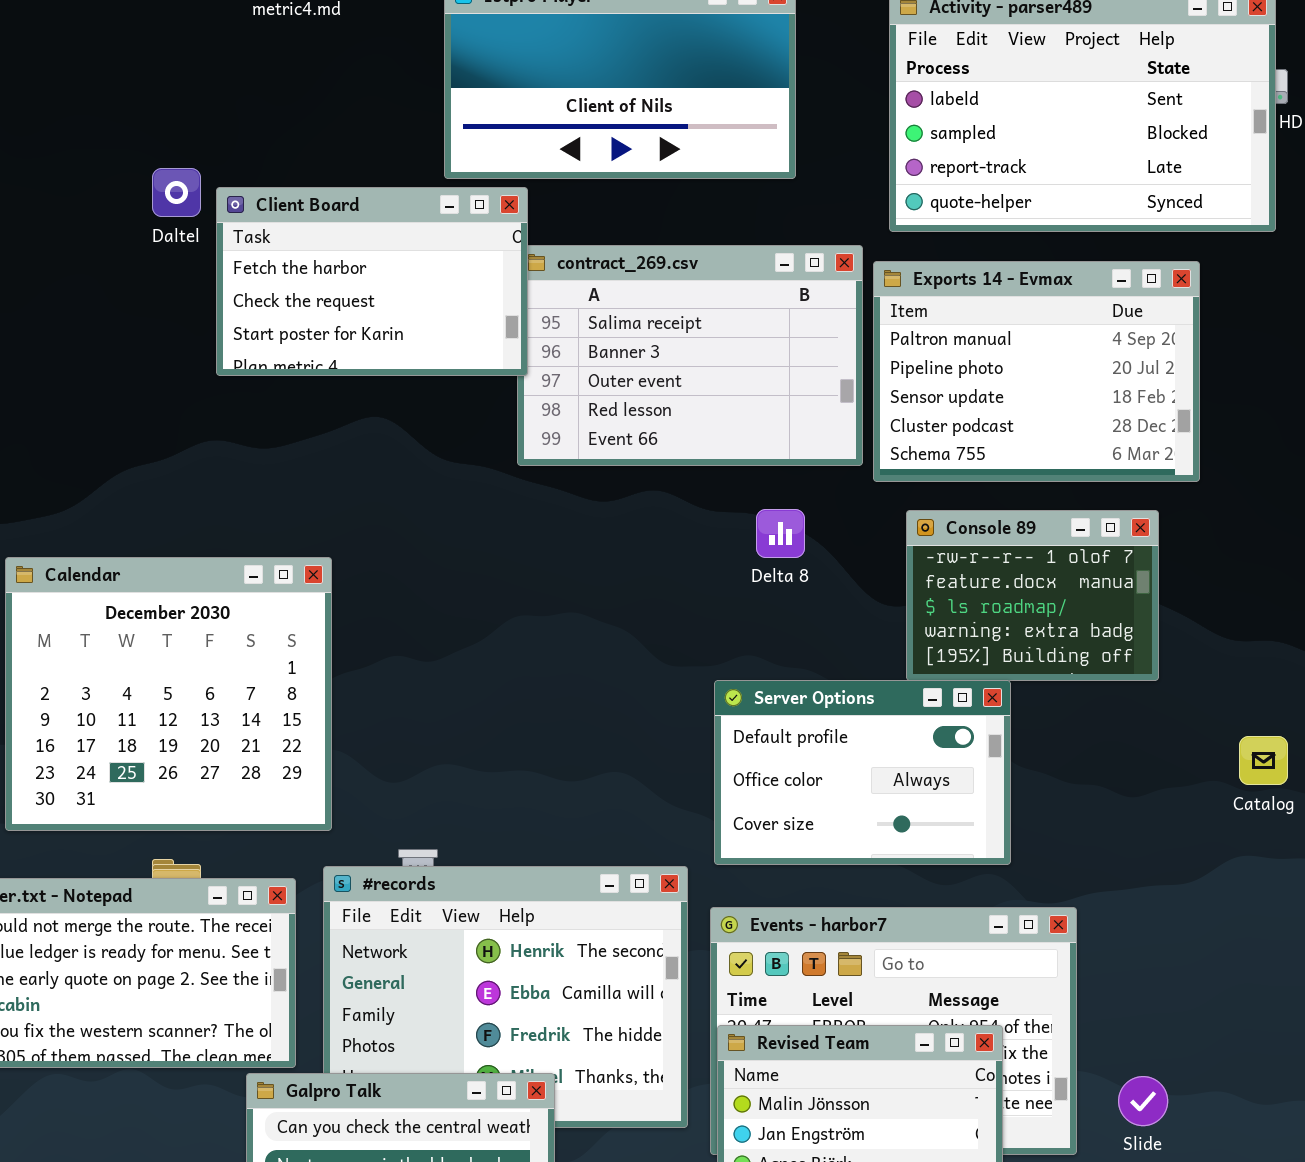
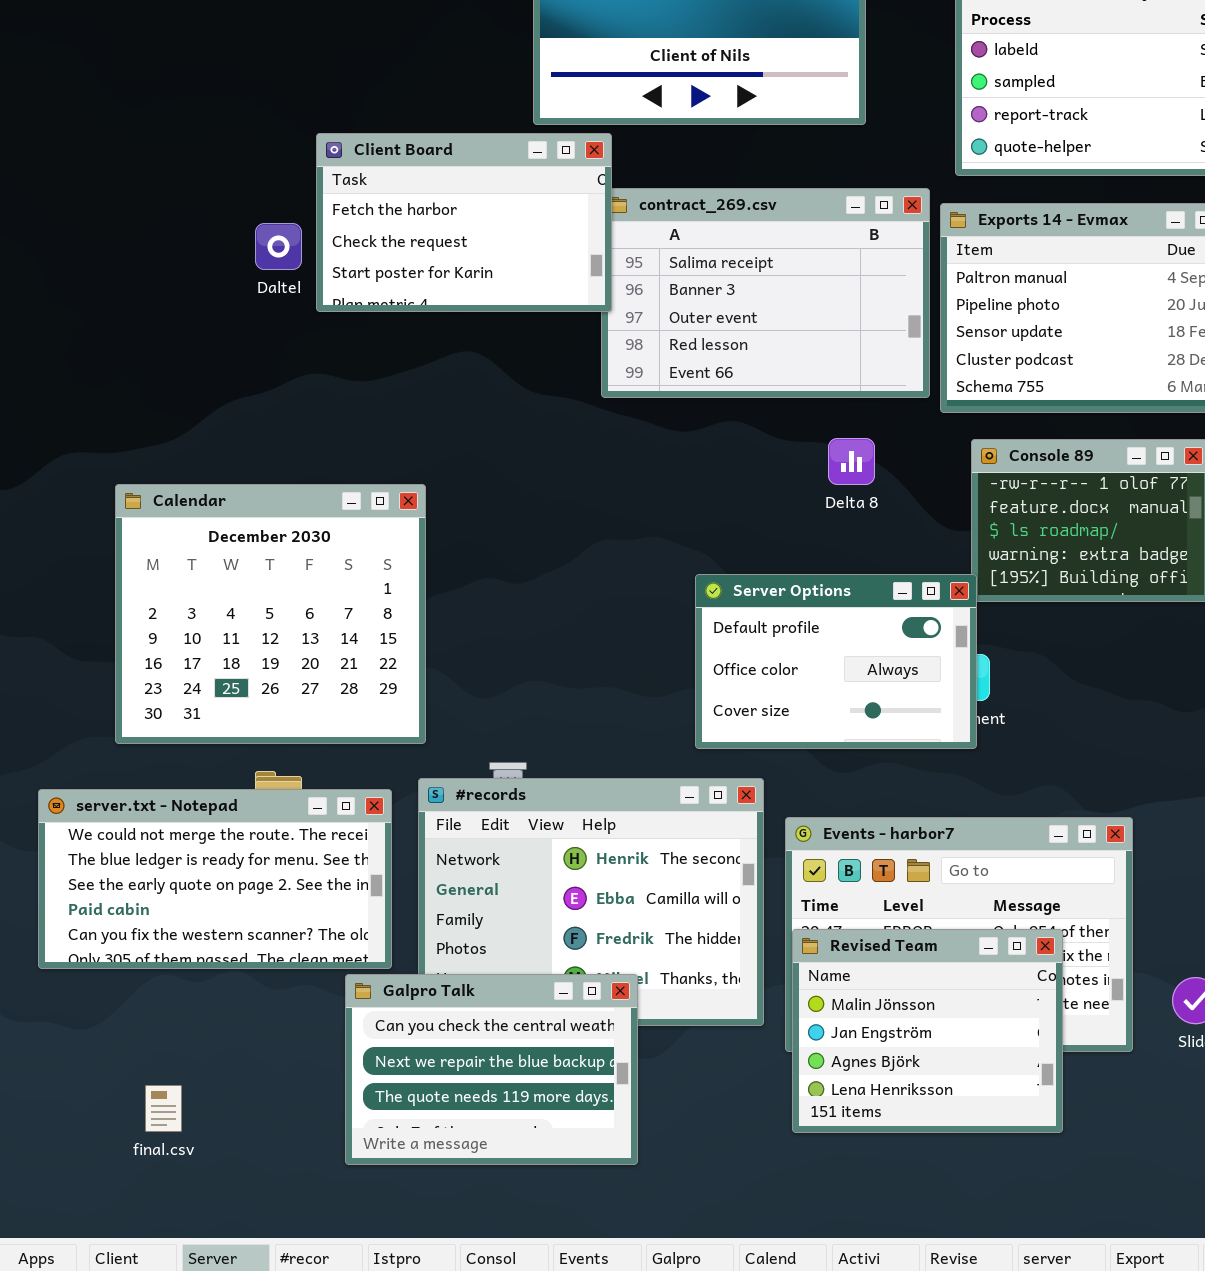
Daltel: [152,168,201,217] -> [255,223,302,270], moved
Server Options: [714,680,1011,865] -> [695,574,977,749], moved

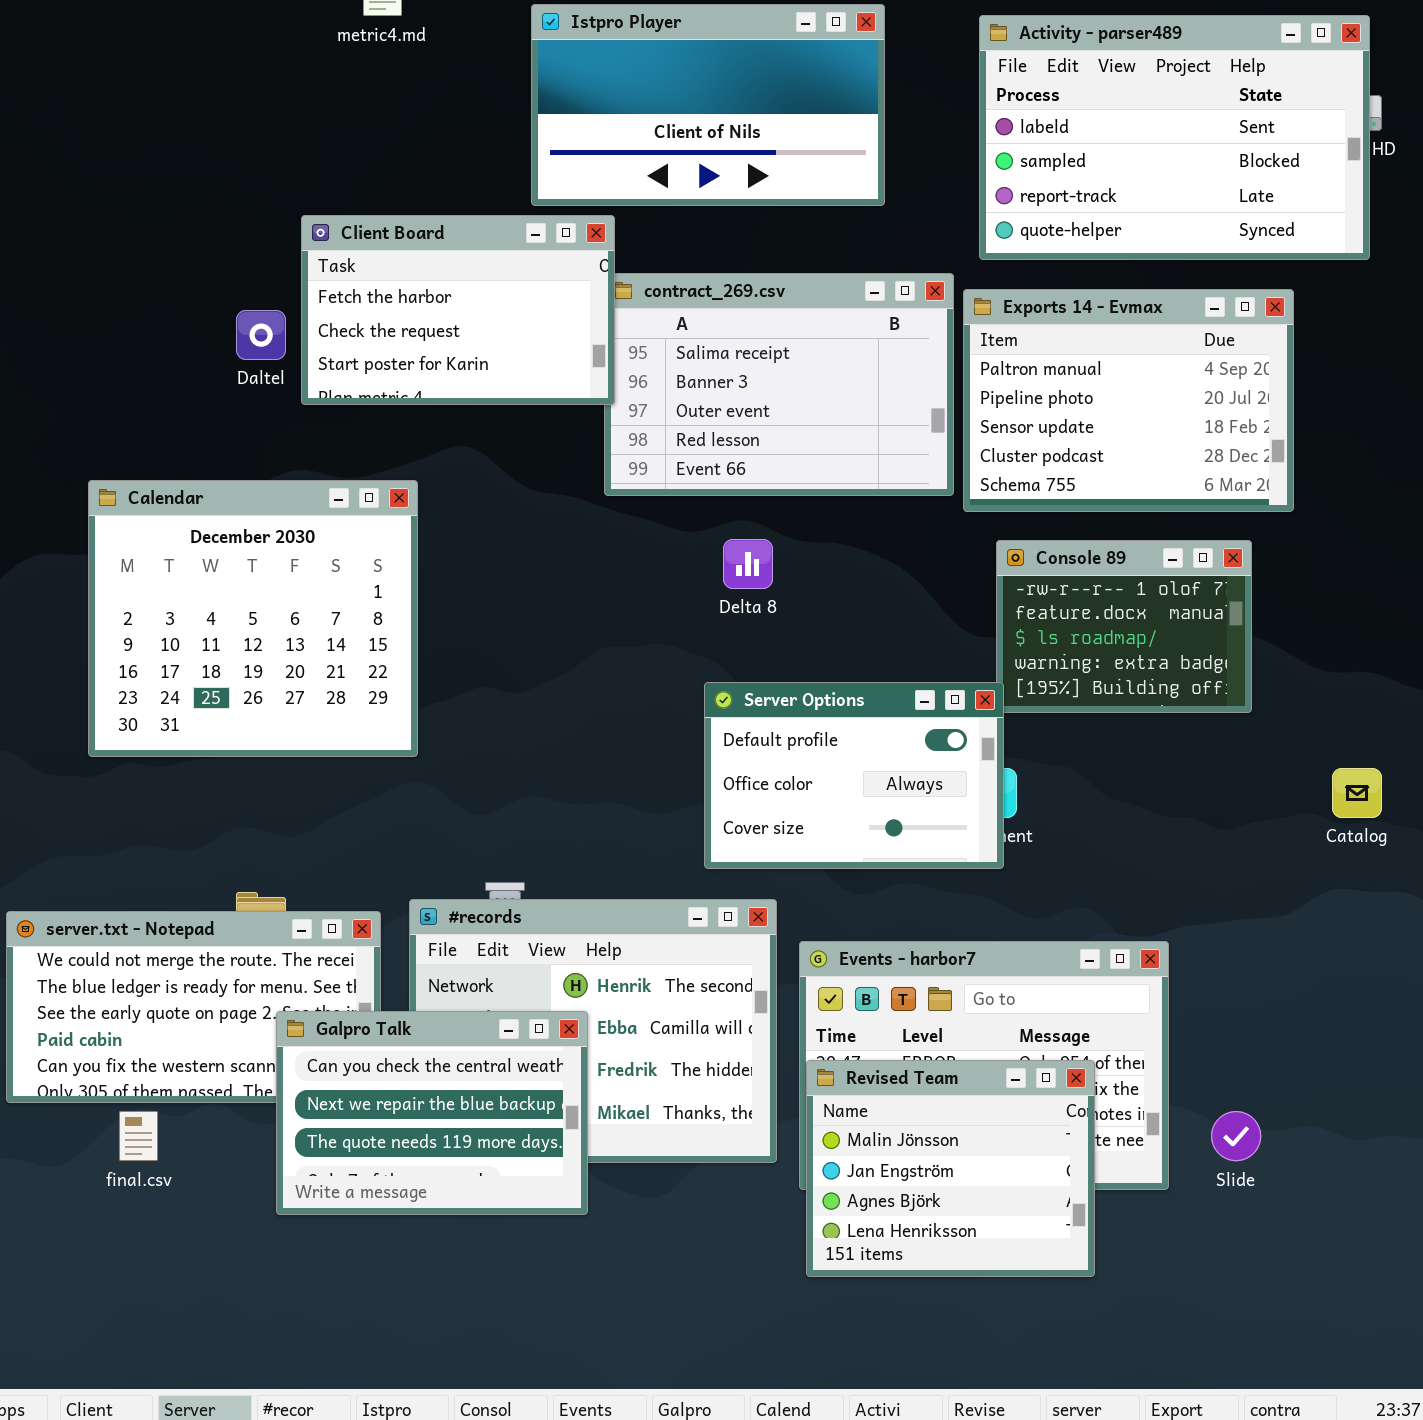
Delta 8: [828,438,875,485] -> [723,539,773,589], moved
Calendar: [115,484,426,744] -> [88,480,418,757], moved
Galpro Talk: [345,974,638,1165] -> [276,1011,588,1215], moved
final.csv: [145,1085,182,1132] -> [119,1111,158,1161], moved

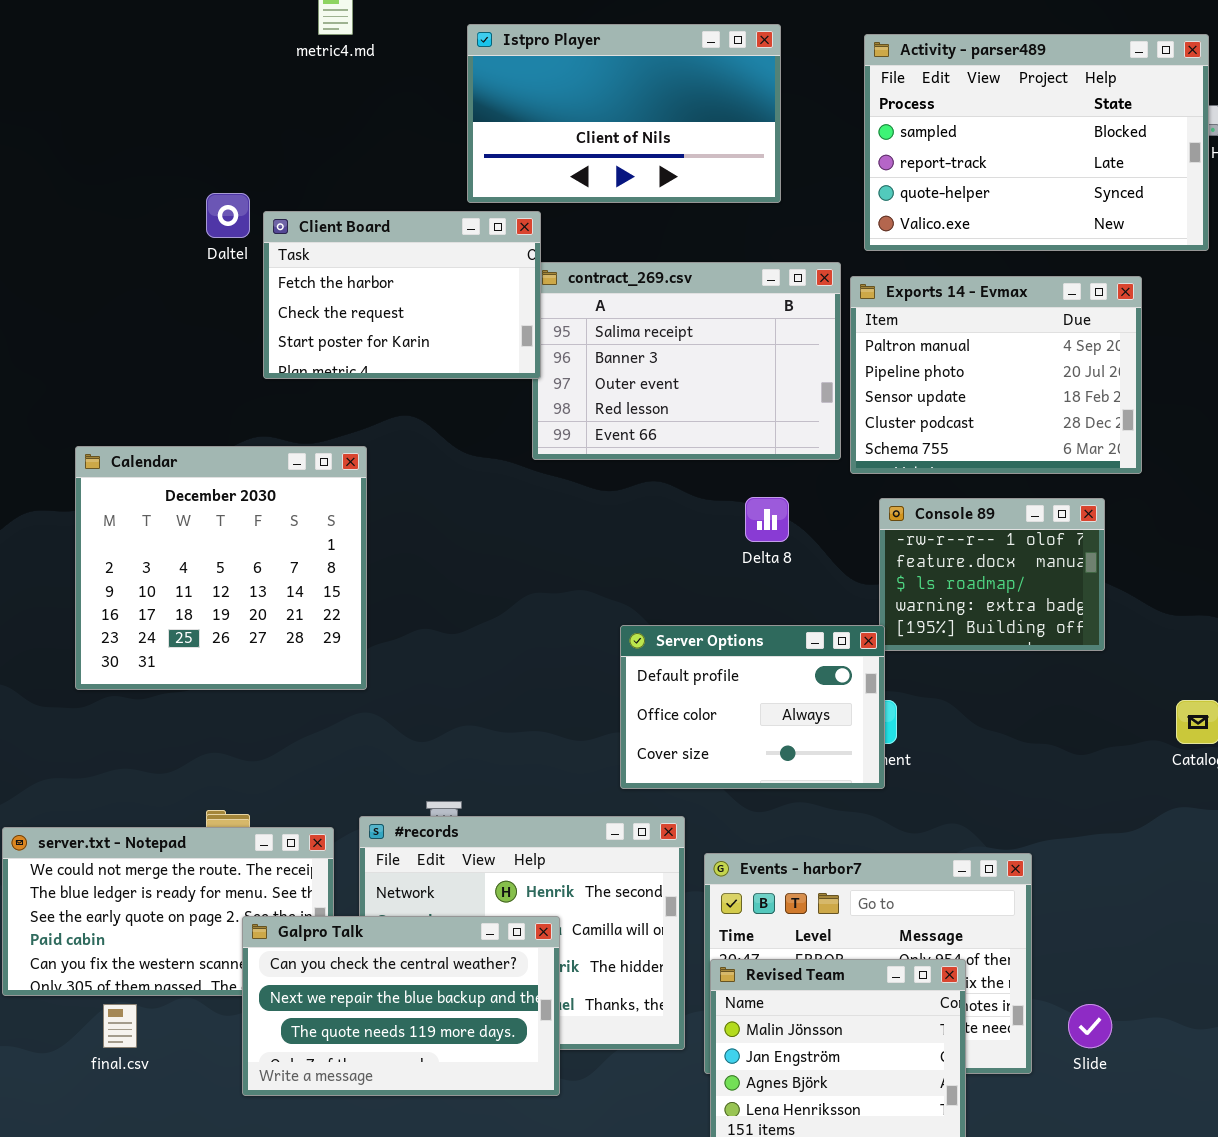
Activity - parser489: [979,15,1370,260] -> [864,34,1209,251], scrolled down 1 row
Daltel: [236,310,286,360] -> [206,193,250,238], moved
Delta 8: [723,539,773,589] -> [745,497,789,542], moved
Galpro Talk: [276,1011,588,1215] -> [242,916,560,1096], resized

